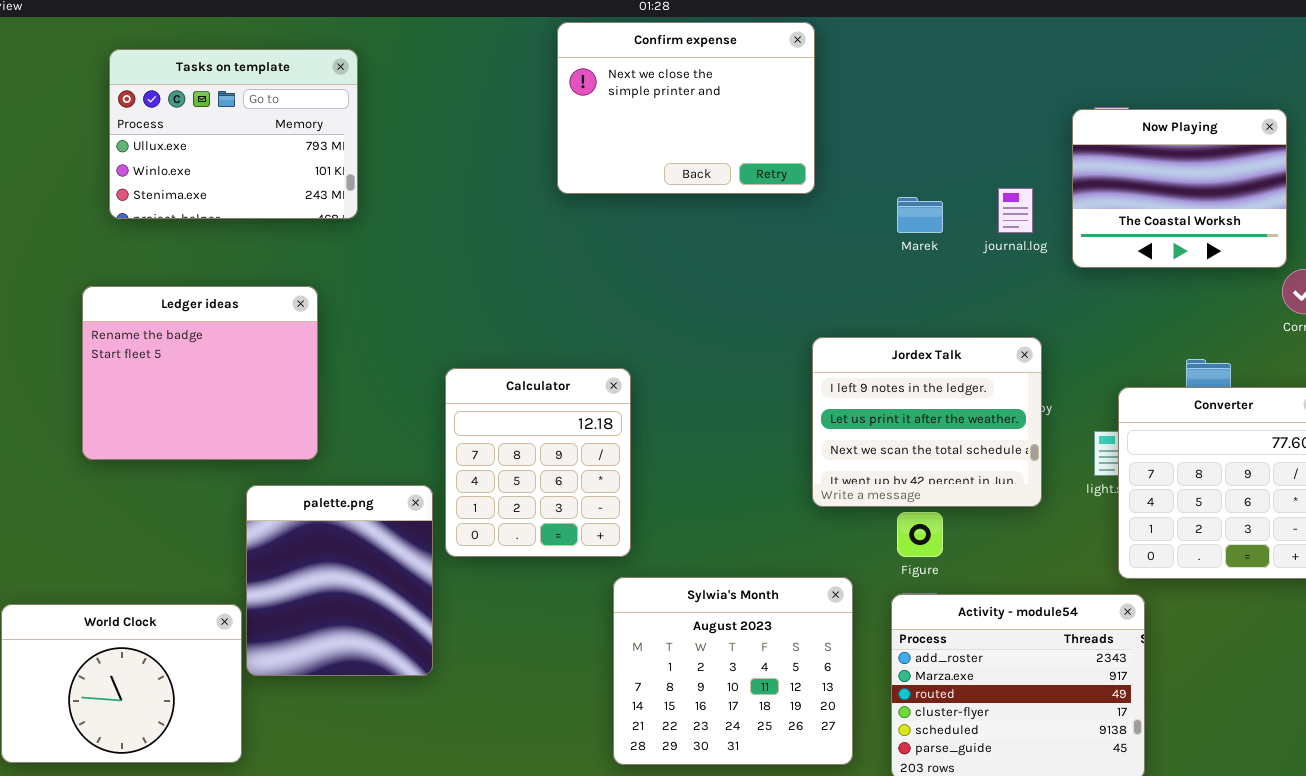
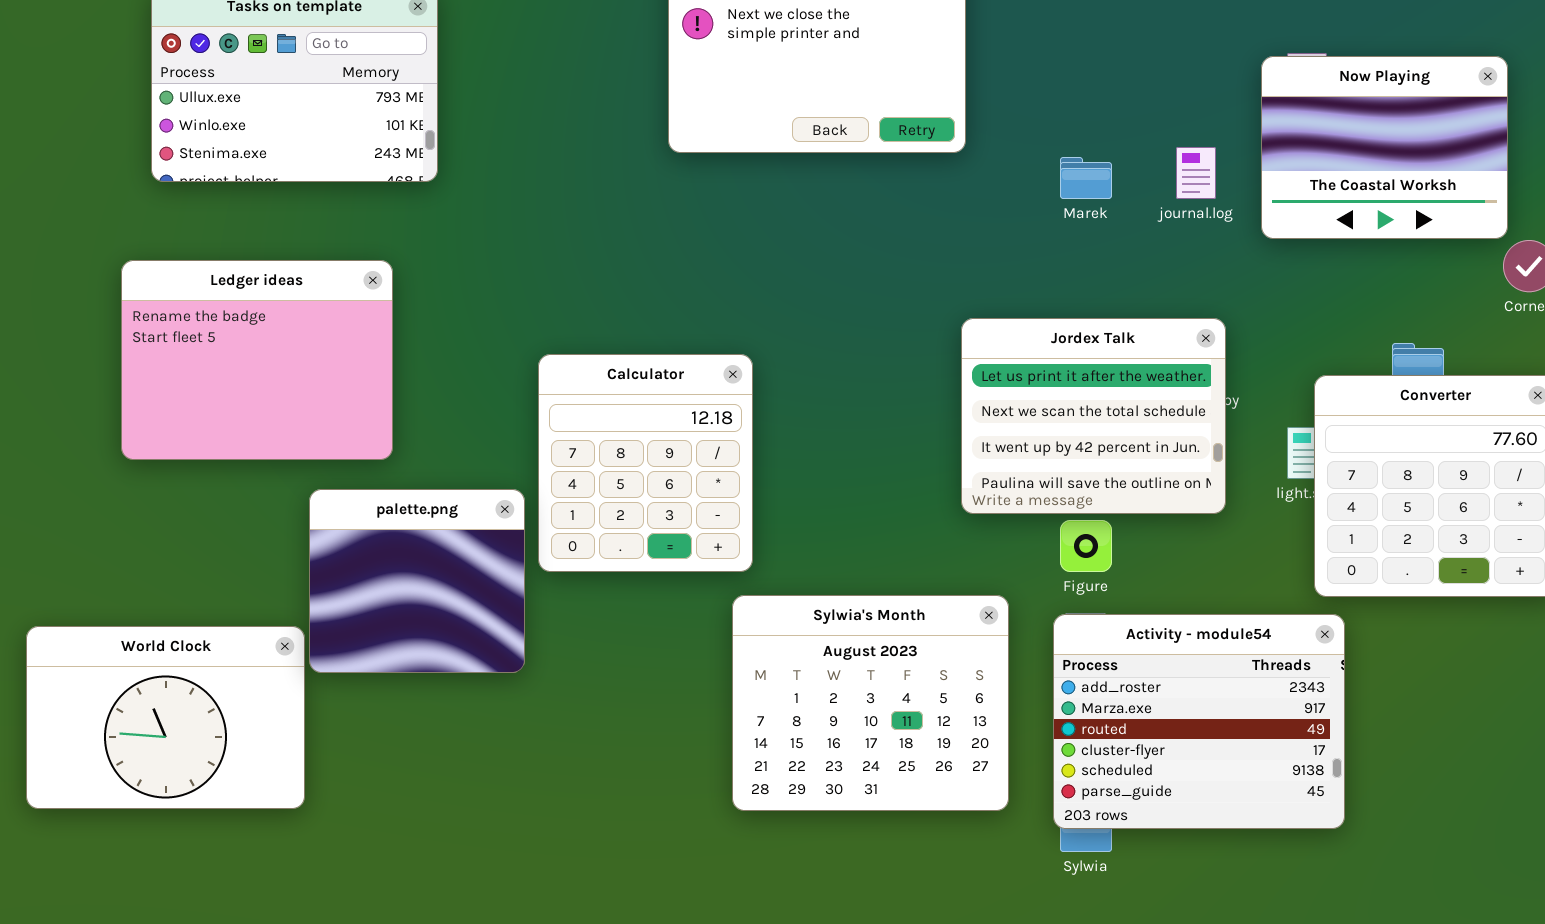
Jordex Talk: [812,337,1042,507] -> [961,318,1226,514], scrolled down 1 row
palette.png: [246,485,433,676] -> [309,489,525,673], resized

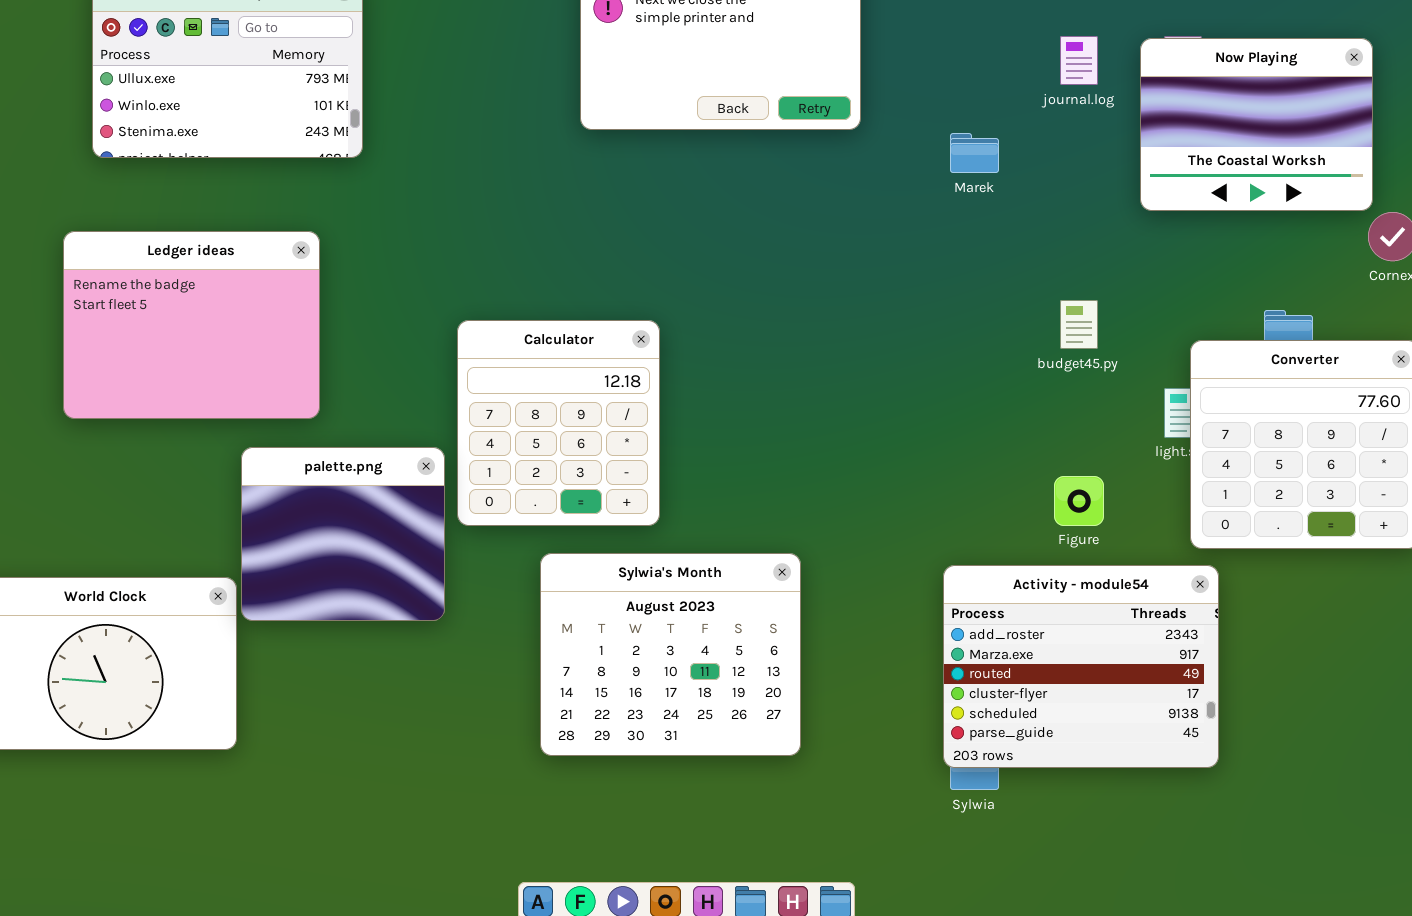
journal.log: [1176,147,1216,199] -> [1060,36,1098,85], moved
Jordex Talk: [961,318,1226,514] -> none, closed
Figure: [1060,520,1112,572] -> [1054,476,1104,526], moved
Sylwia's Month: [732,595,1009,811] -> [540,553,801,756], moved

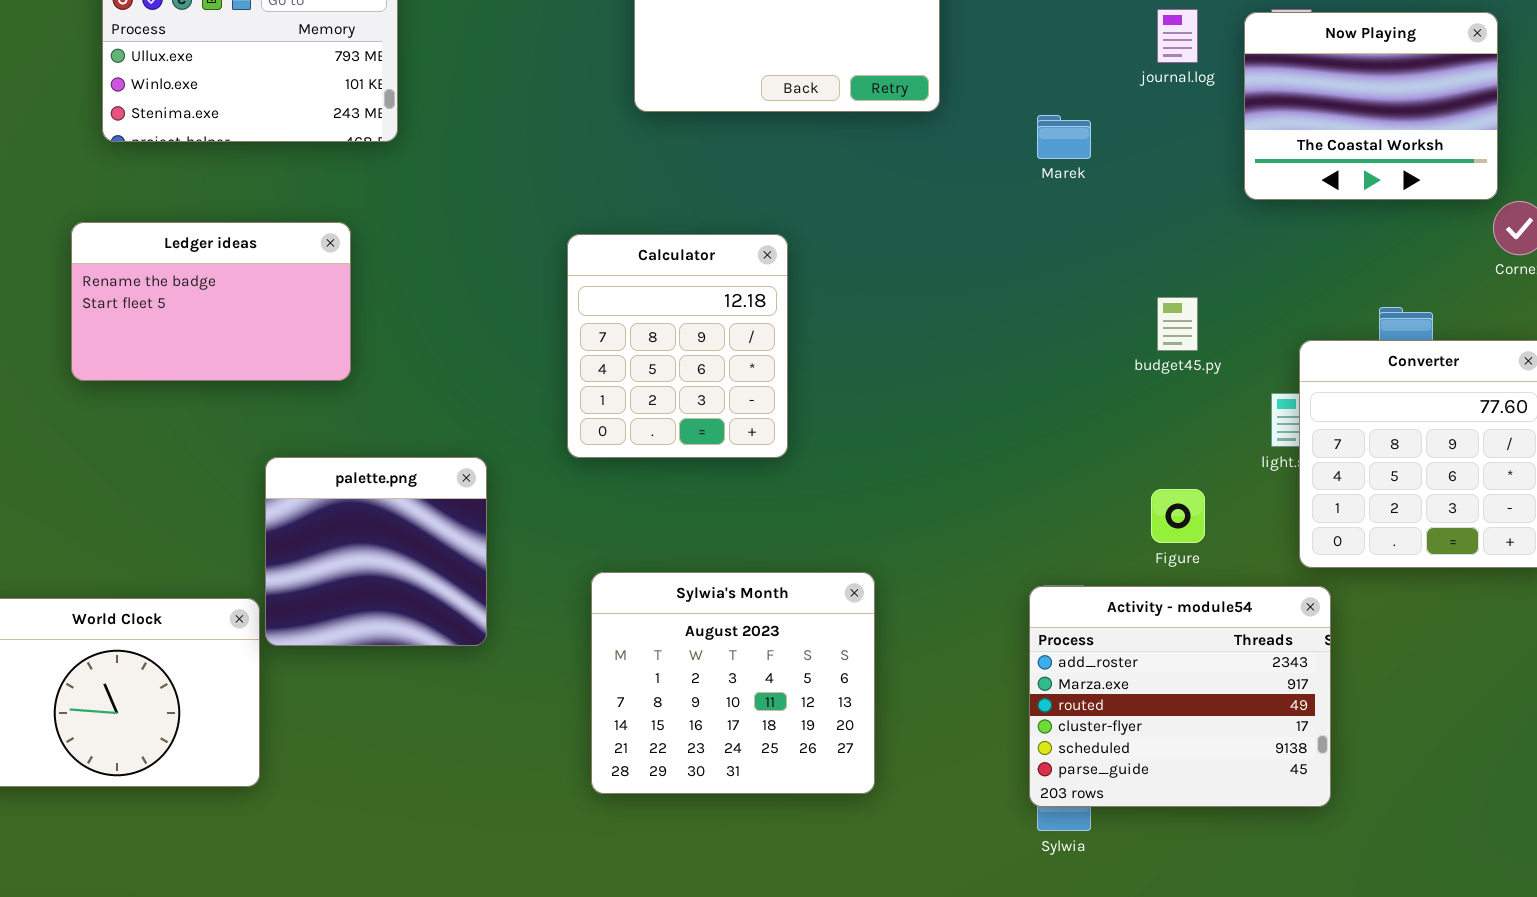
Ledger ideas: [63,231,320,419] -> [71,222,351,381], resized
Calculator: [457,320,660,526] -> [567,234,788,458], moved

